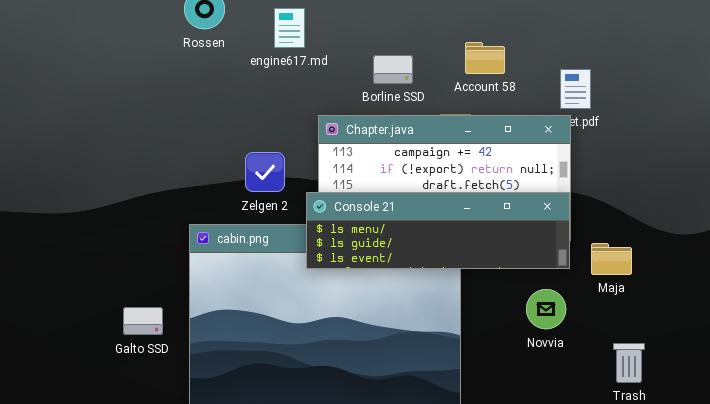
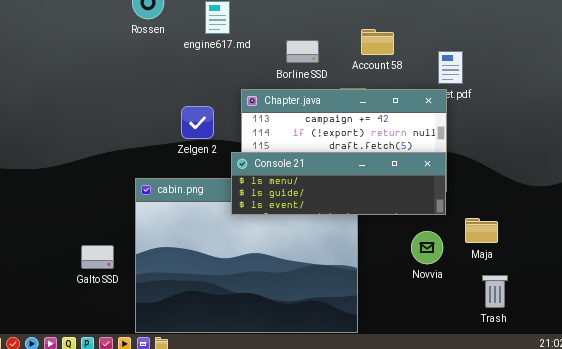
Zelgen 2: [245,152,285,192] -> [181,106,214,139], moved
Maja: [591,243,632,275] -> [465,218,498,243], moved

